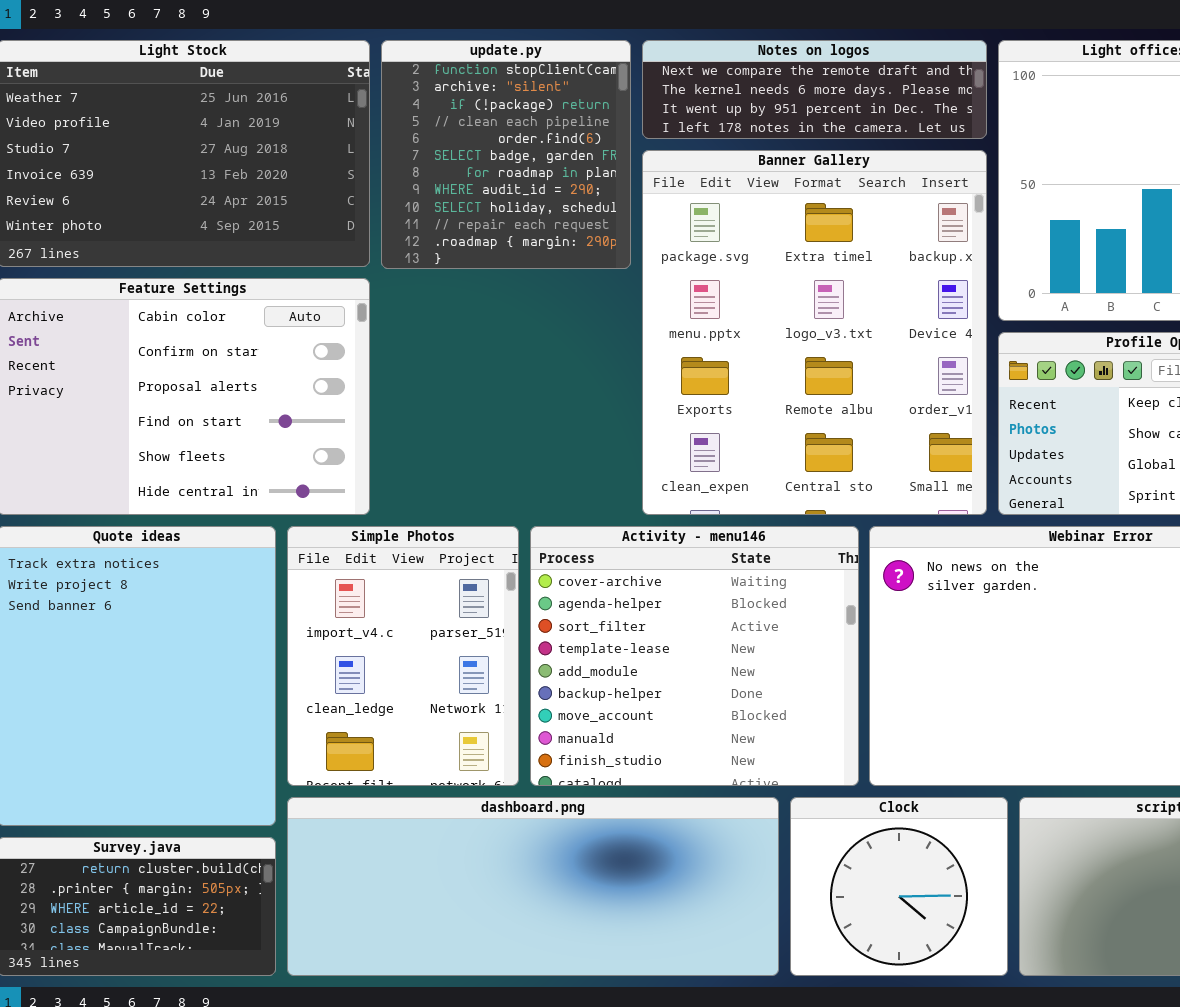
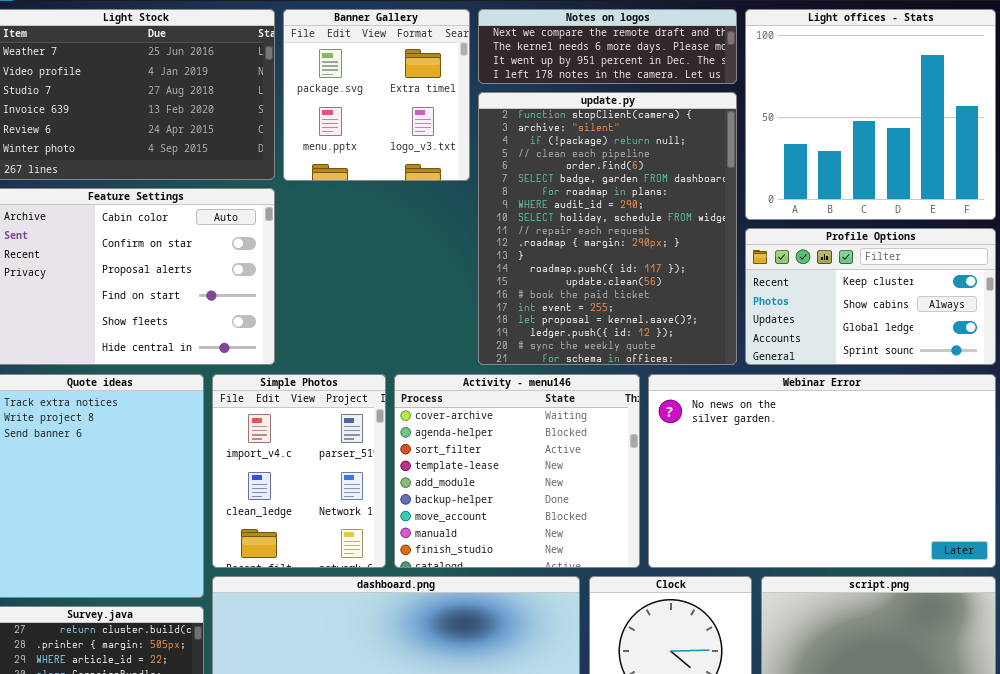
update.py: [381,40,631,269] -> [478,92,737,365], moved, resized
Banner Gallery: [642,150,987,515] -> [283,9,470,181], moved, resized

